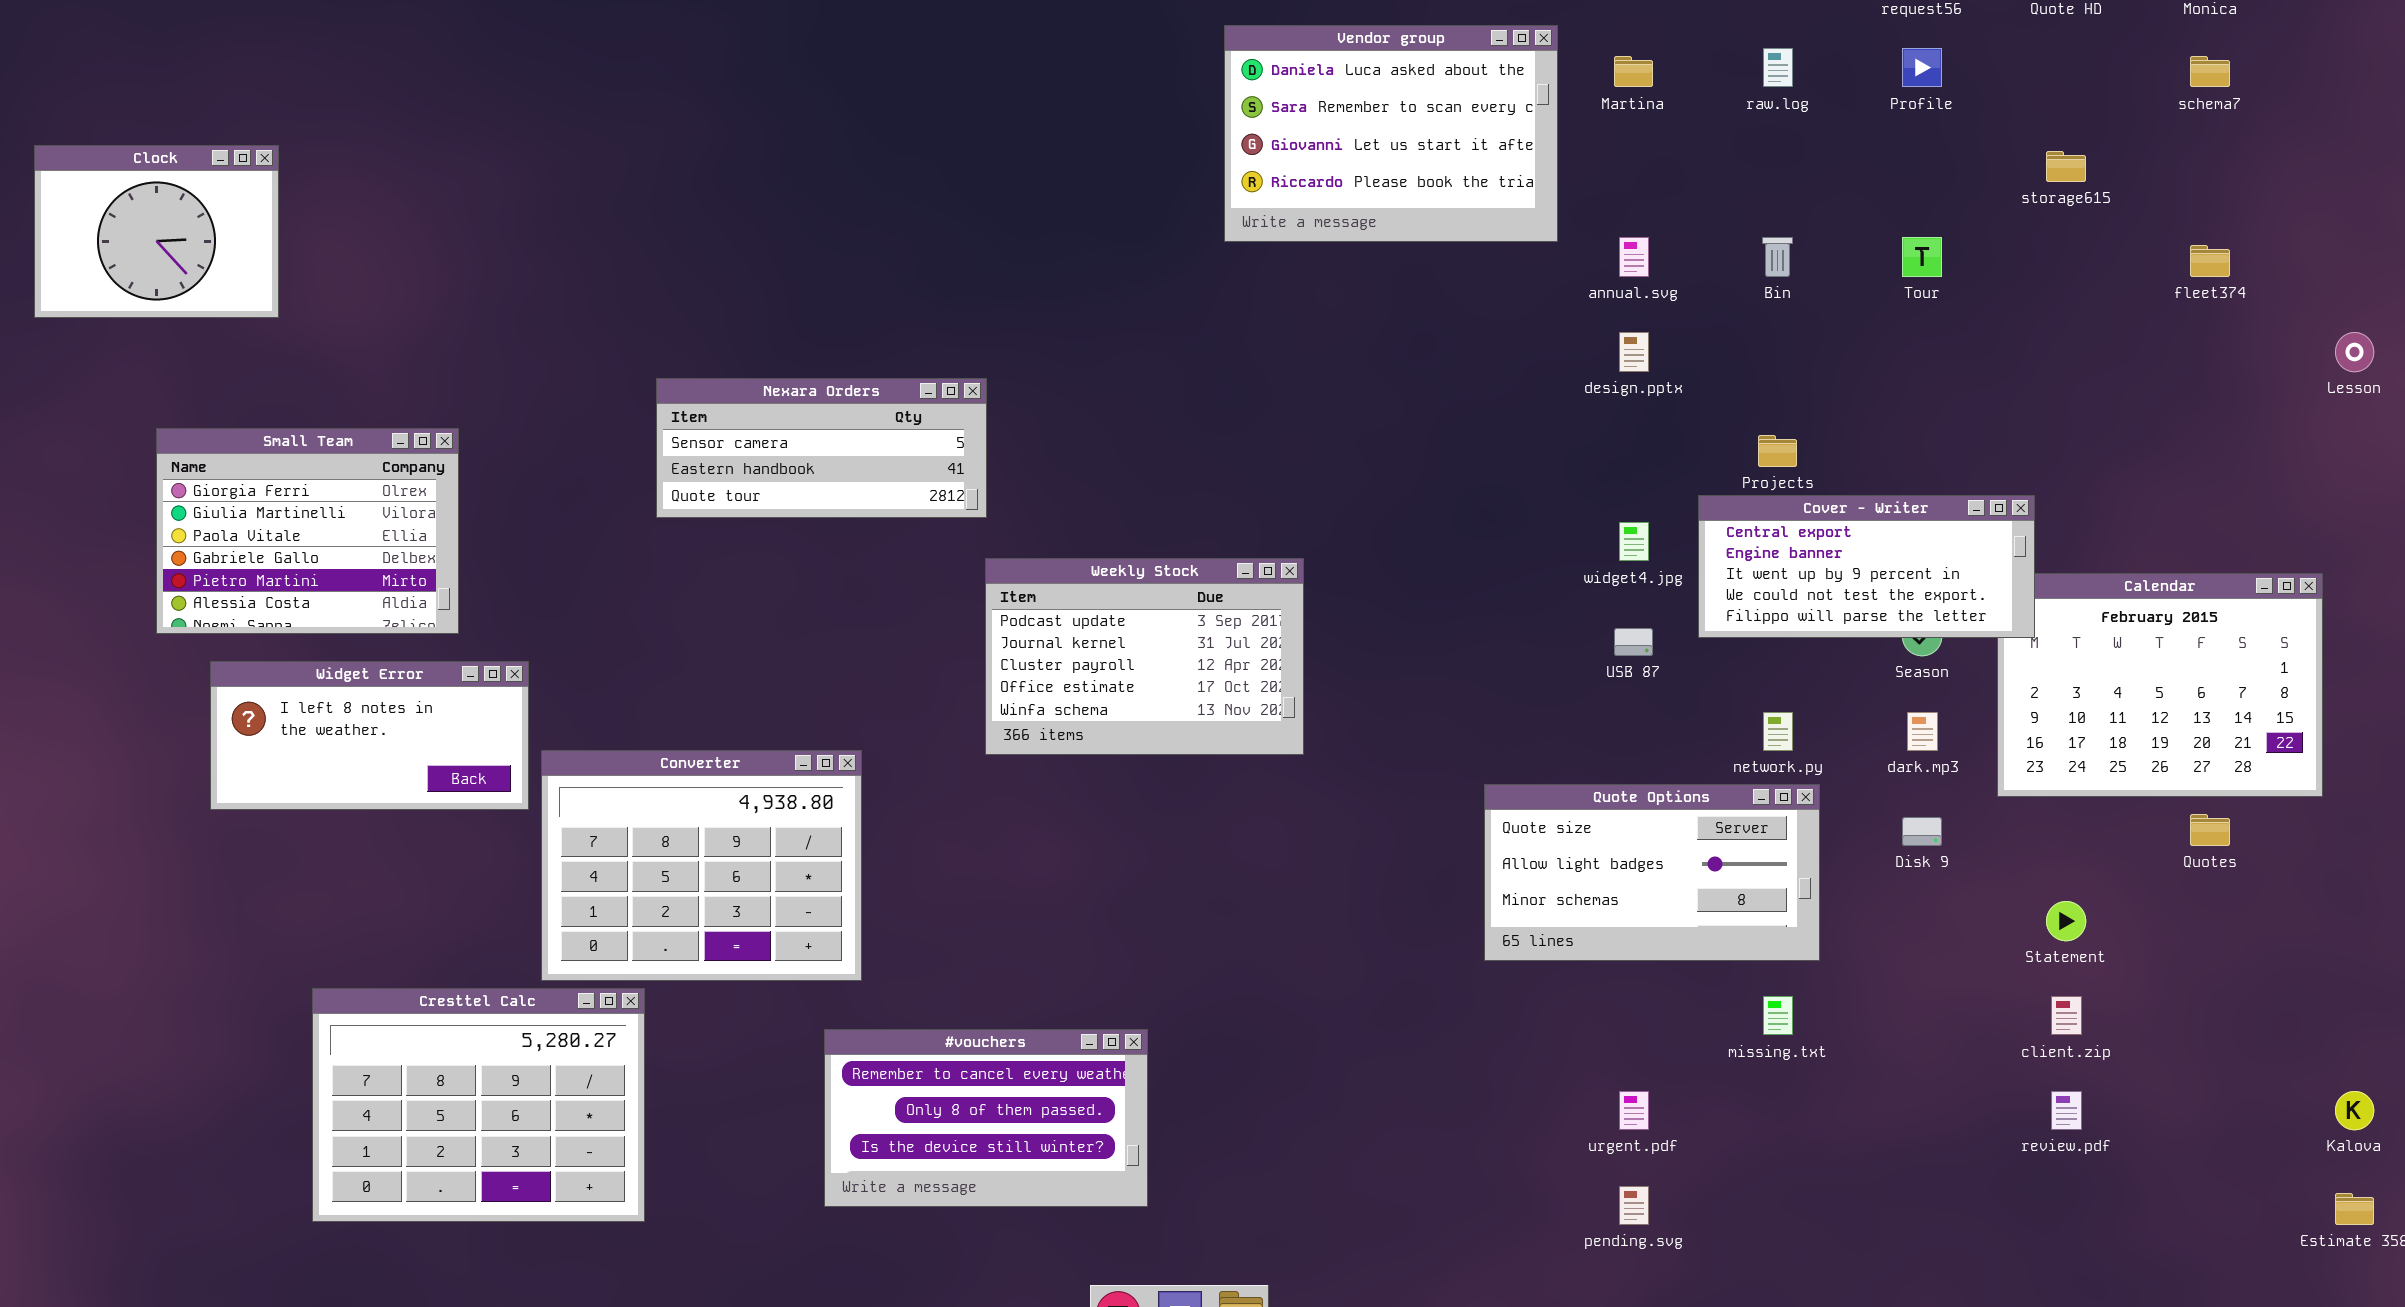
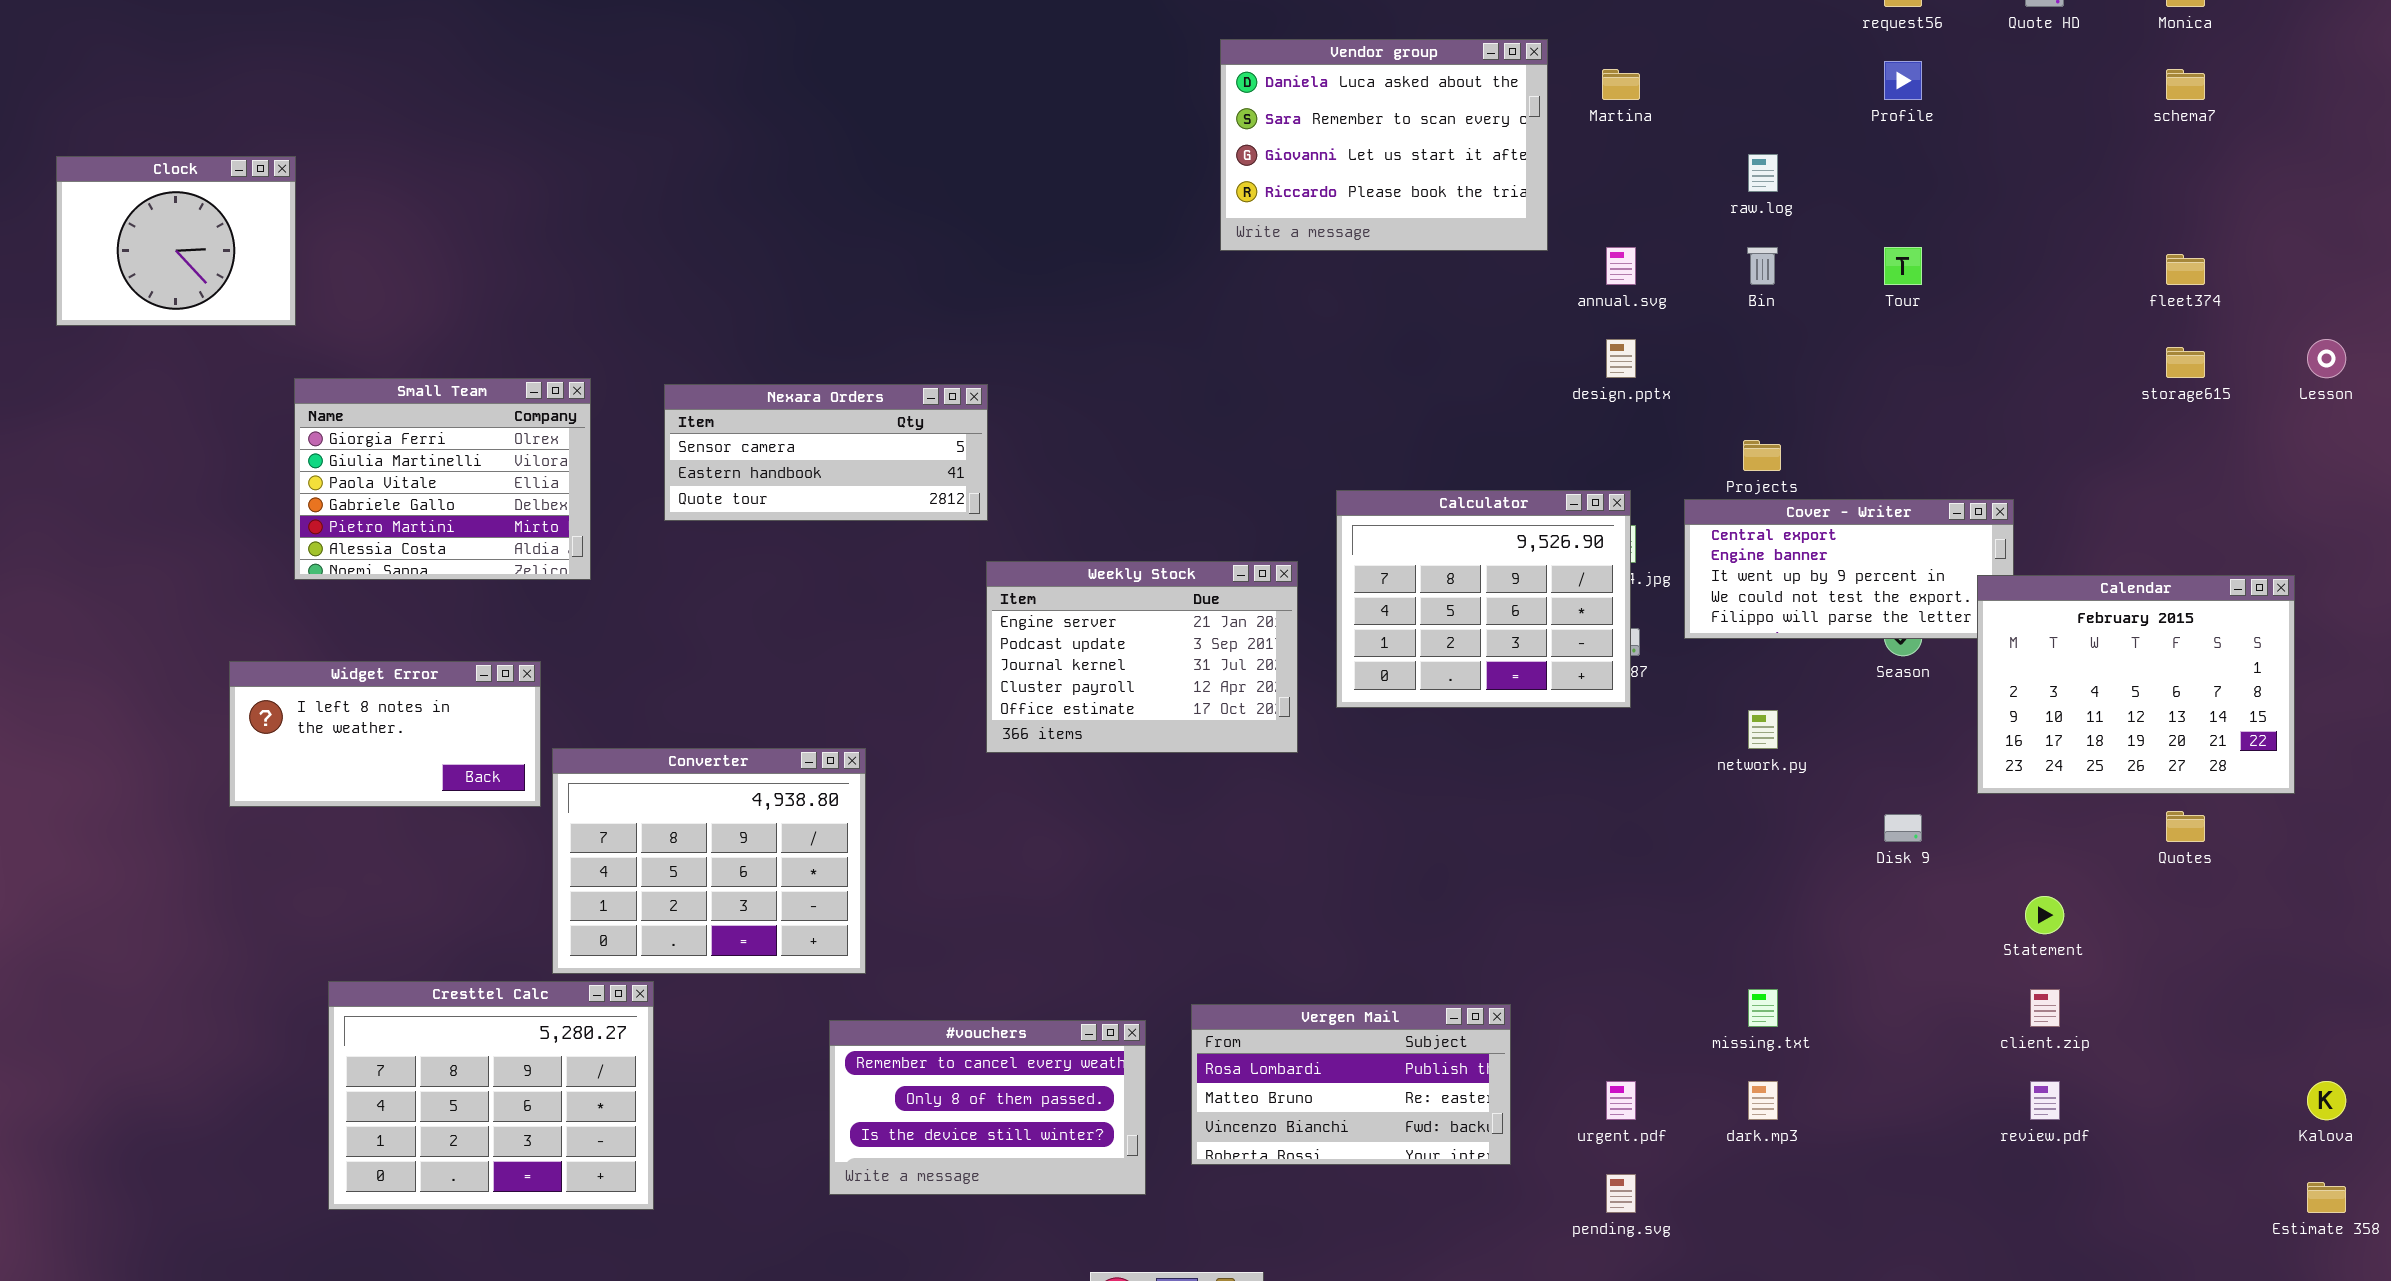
raw.log: [1763,48,1793,87] -> [1748,154,1778,192], moved
storage615: [2046,151,2086,182] -> [2166,347,2205,378], moved
Small Team: [156,428,459,634] -> [294,378,591,580], moved
Calculator: none -> [1336,490,1631,708], opened
Weekly Stock: [985,558,1304,755] -> [986,561,1298,753], scrolled up 1 row
Calendar: [1997,573,2323,797] -> [1977,575,2295,794], raised
dark.mp3: [1907,712,1938,751] -> [1748,1081,1778,1120], moved
Quote Options: [1484,784,1820,961] -> none, closed
Vergen Mail: none -> [1191,1004,1511,1165], opened

